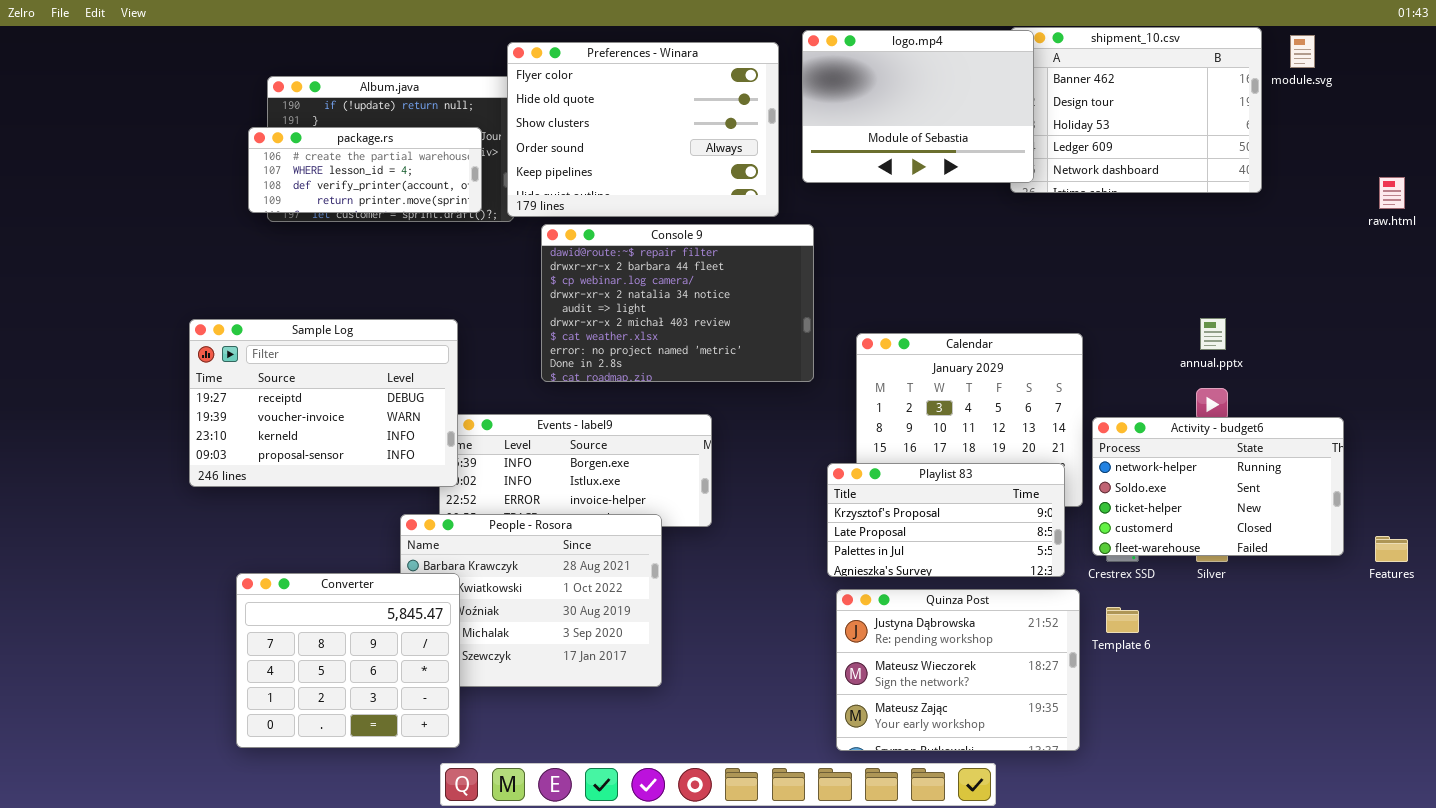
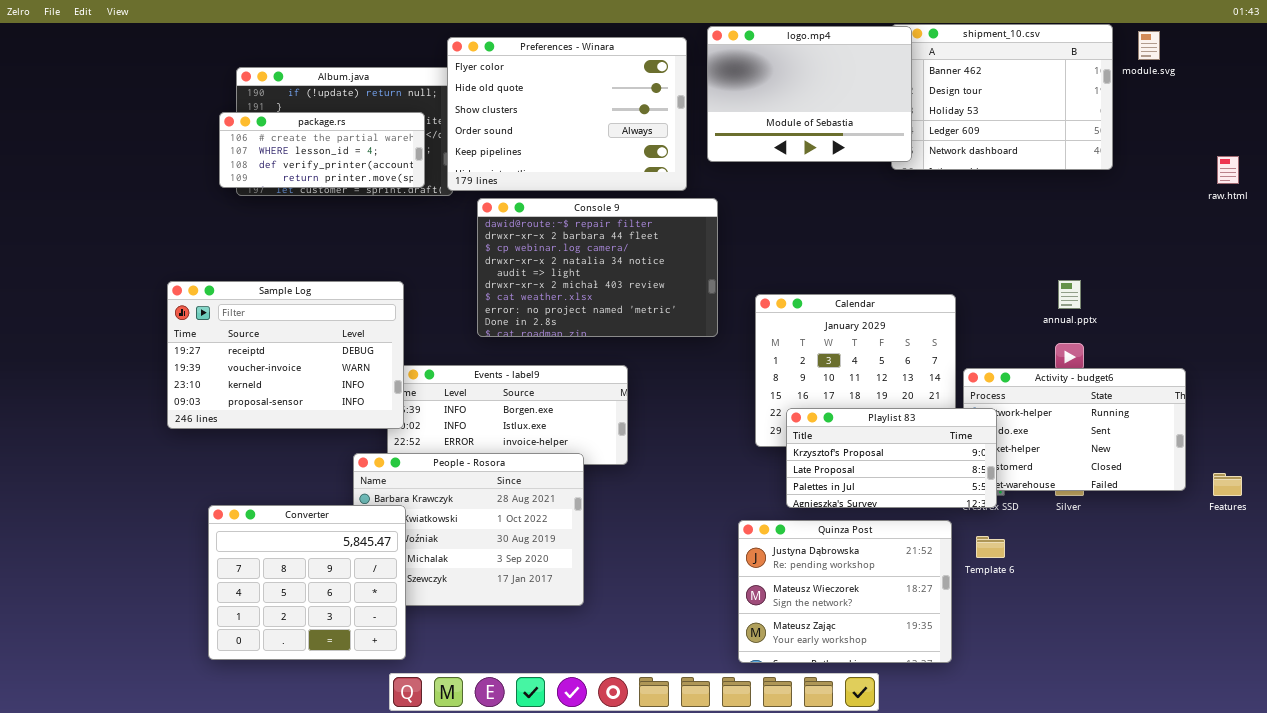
Playlist 83: [827,463,1065,577] -> [786,408,997,508], moved

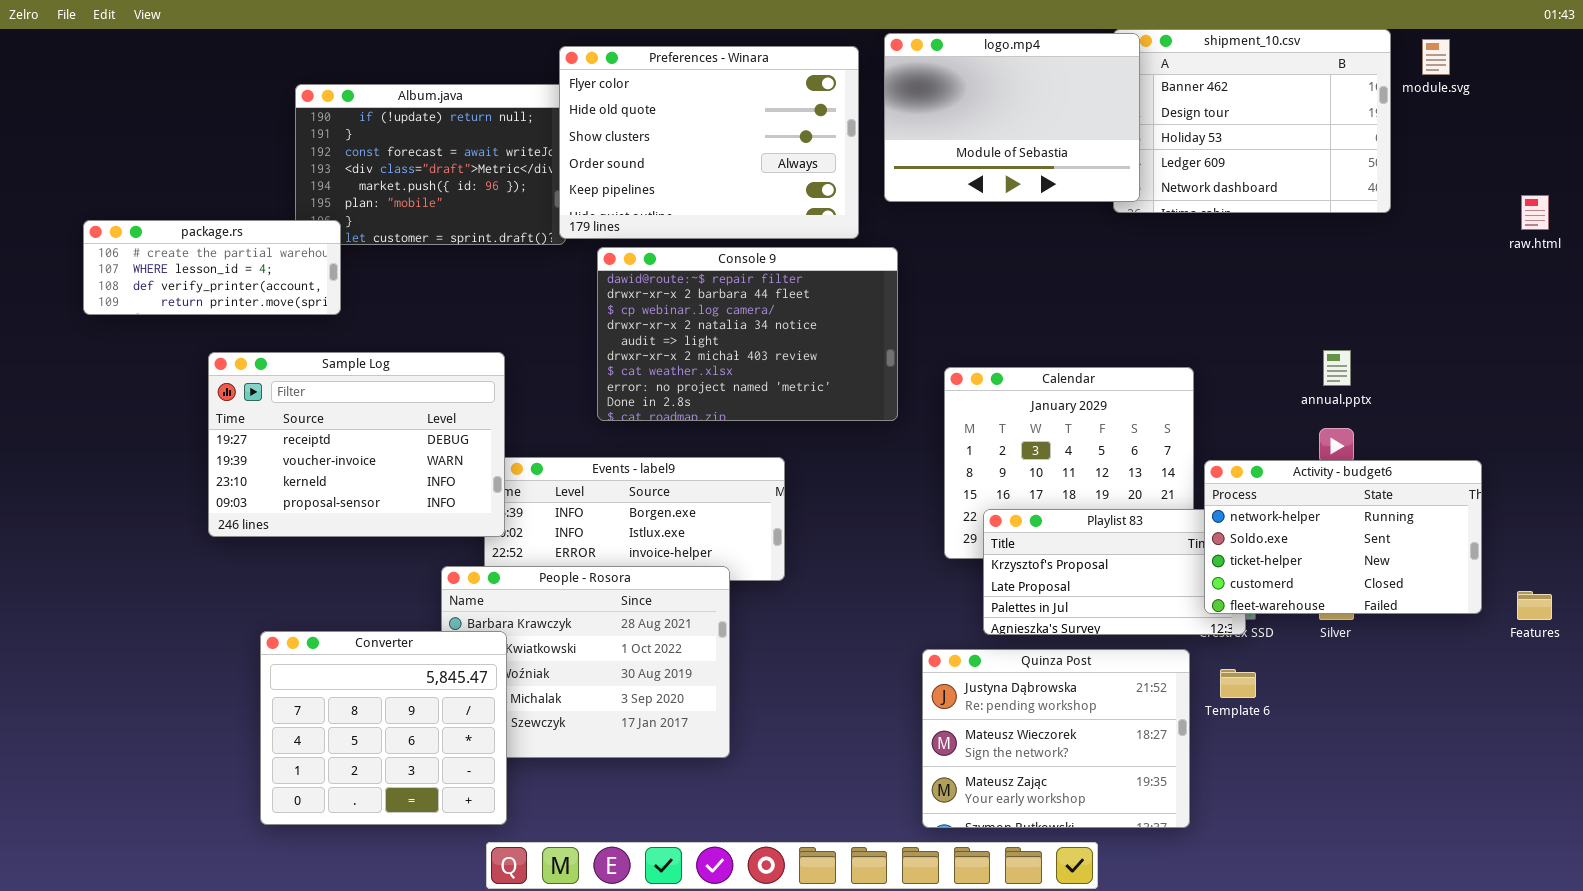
package.rs: [219,112,425,188] -> [83,220,341,315], moved
Activity - budget6: [963,368,1186,491] -> [1204,460,1482,614], raised

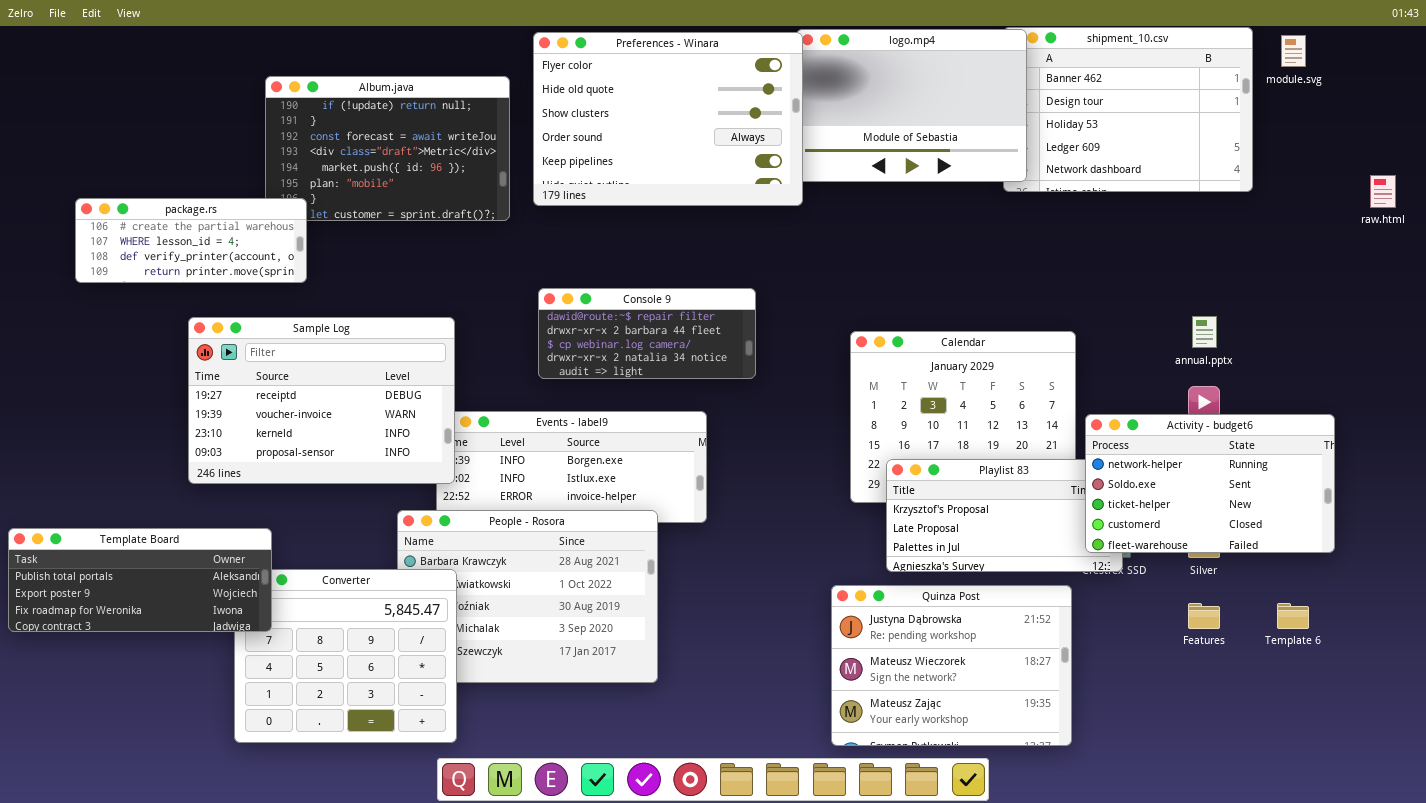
Preferences - Winara: [559,46,859,239] -> [533,32,803,206], moved
Console 9: [597,247,898,421] -> [538,288,756,379], resized
Template Board: none -> [8,528,272,632], opened
Features: [1517,591,1552,620] -> [1188,603,1220,629], moved
Template 6: [1220,669,1256,698] -> [1277,603,1309,629], moved

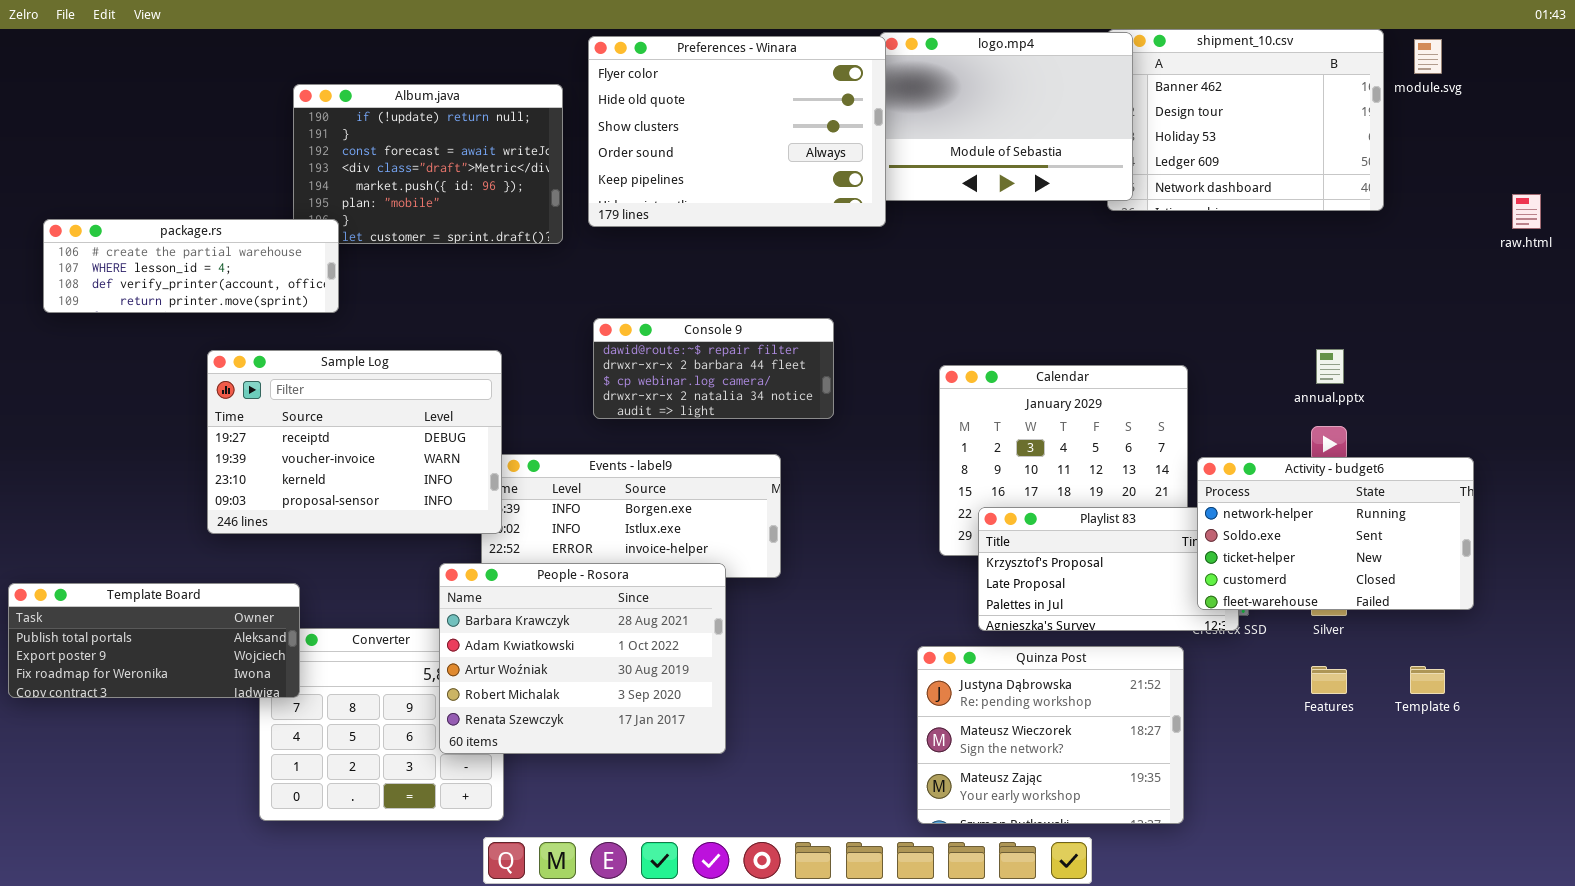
package.rs: [75,198,307,283] -> [43,219,339,313], resized
People - Rosora: [397,510,658,683] -> [439,563,726,754], raised

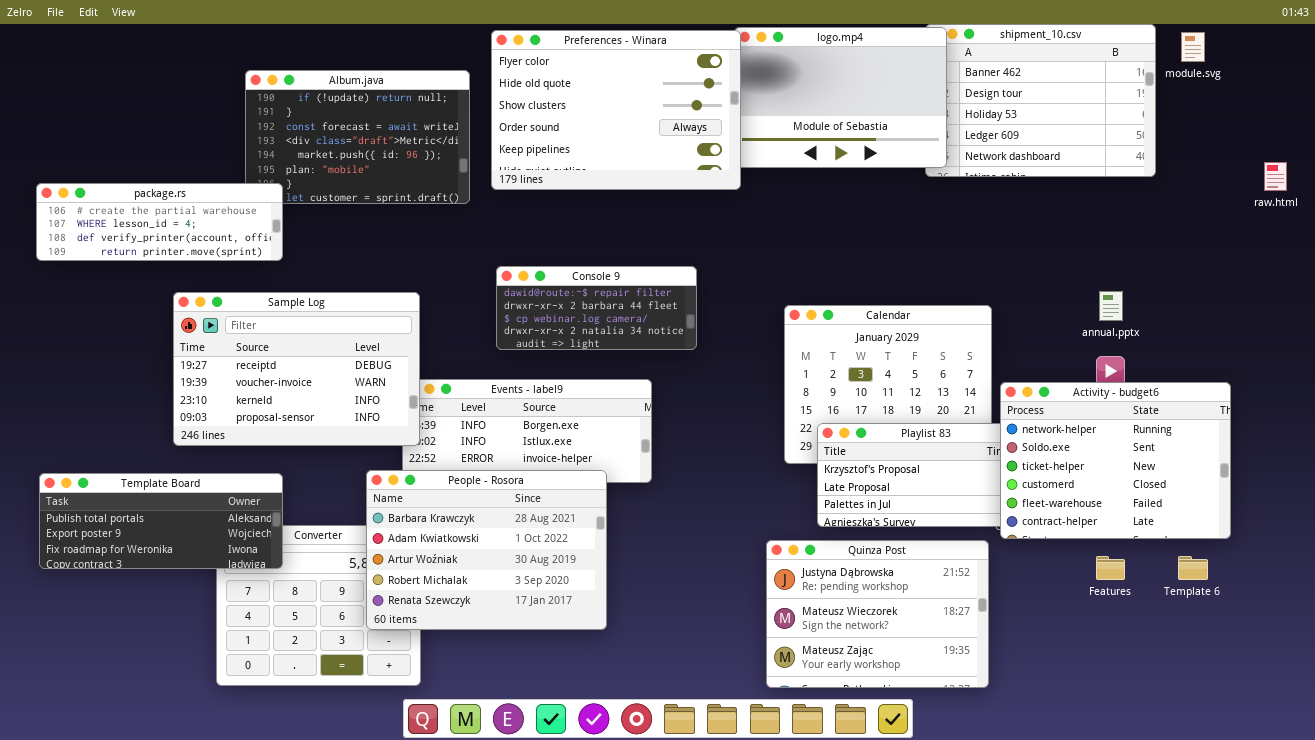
Activity - budget6: [1197,457,1474,610] -> [1000,382,1231,539], resized
Template Board: [8,583,300,698] -> [39,473,283,569], moved

